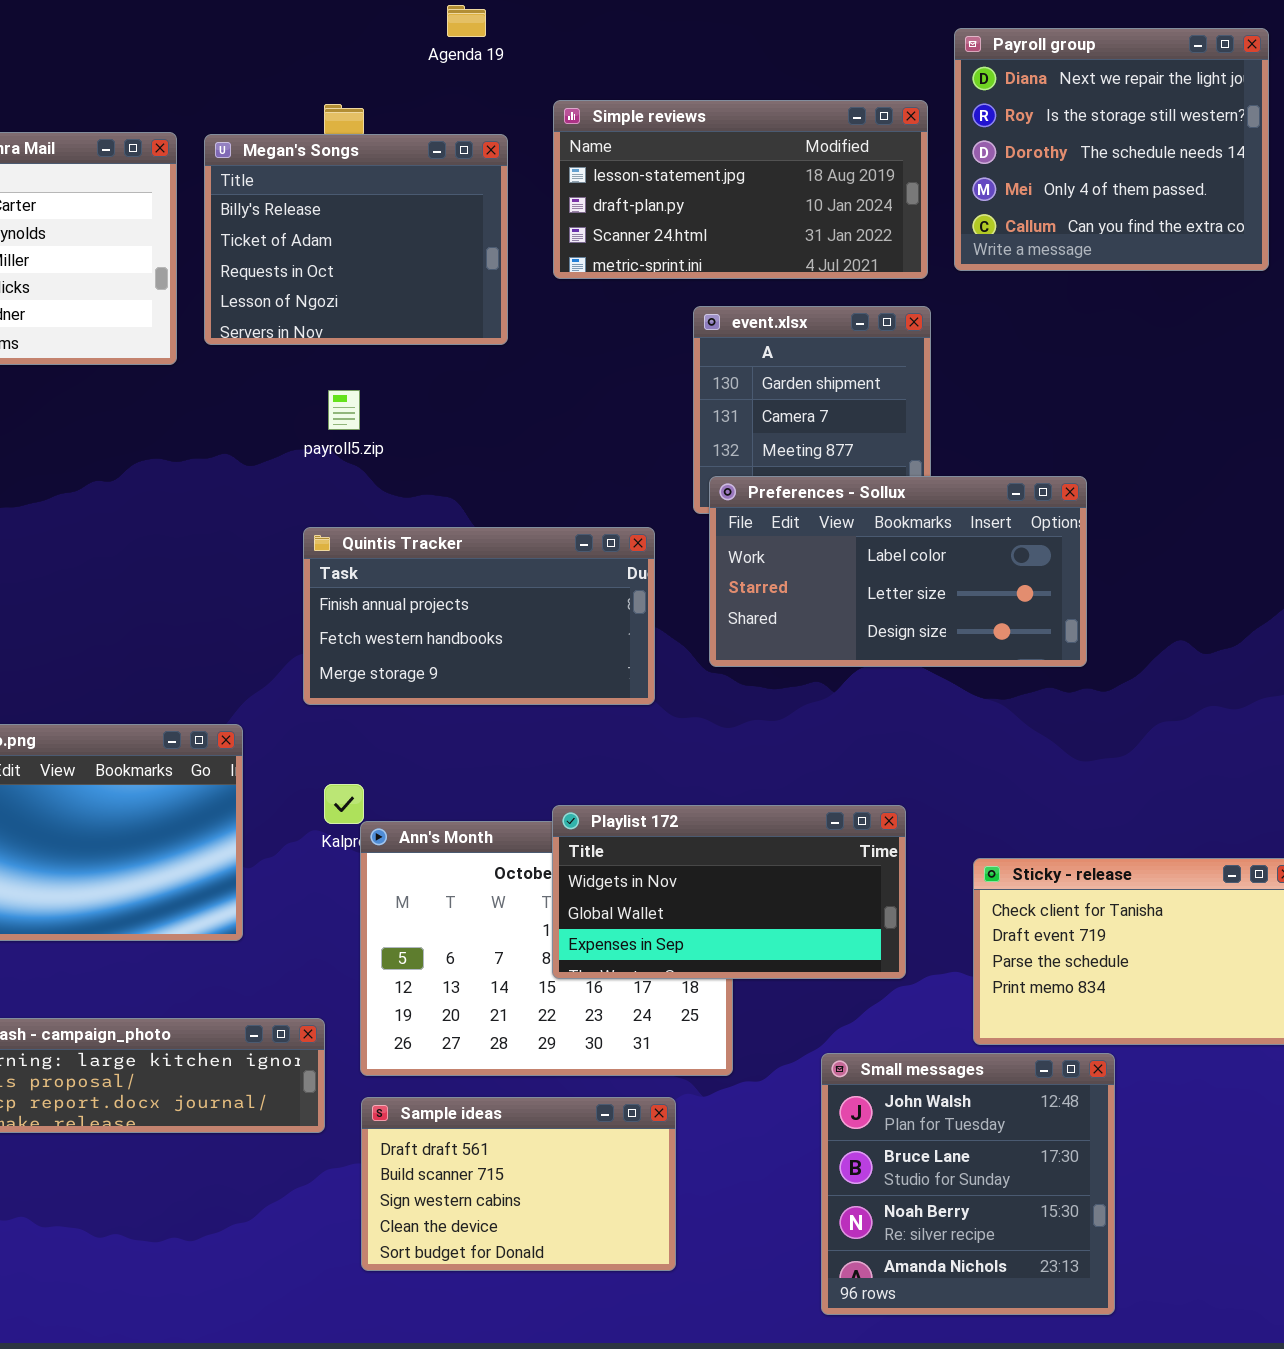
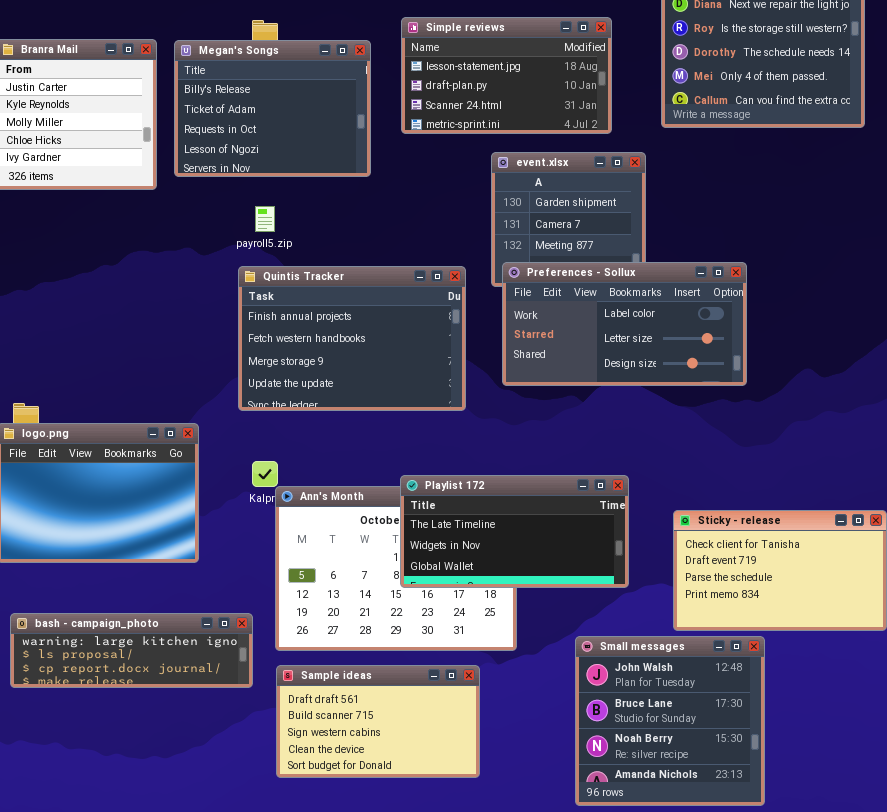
Simple reviews: [553,100,928,279] -> [401,17,612,134], resized
Quintis Tracker: [303,527,655,705] -> [238,266,466,411], resized
Playlist 172: [552,805,906,979] -> [400,475,629,588], scrolled up 1 row

